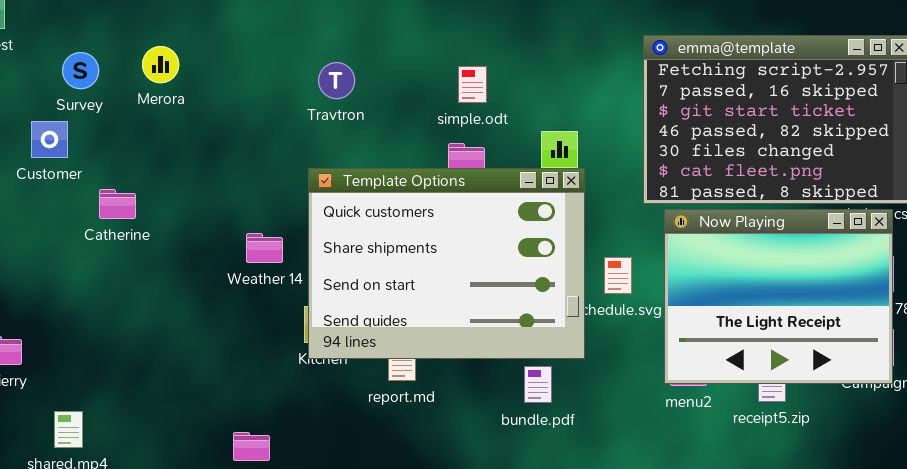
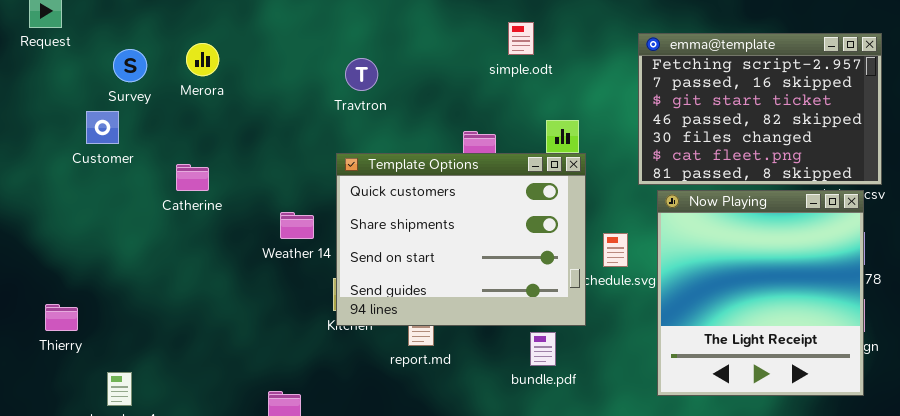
simple.odt: [458,66,487,103] -> [508,22,534,55], moved
Catherine: [99,189,136,219] -> [176,164,209,191], moved
Now Playing: [664,209,893,384] -> [657,190,864,396], resized

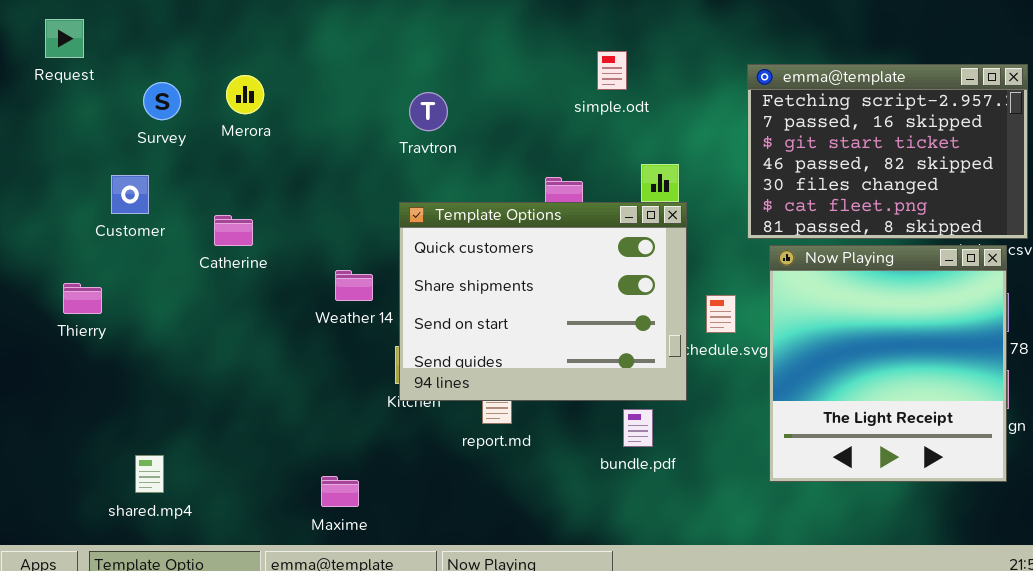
Customer: [86,111,119,144] -> [111,175,149,214], moved
Thierry: [45,304,78,331] -> [63,283,102,314], moved

